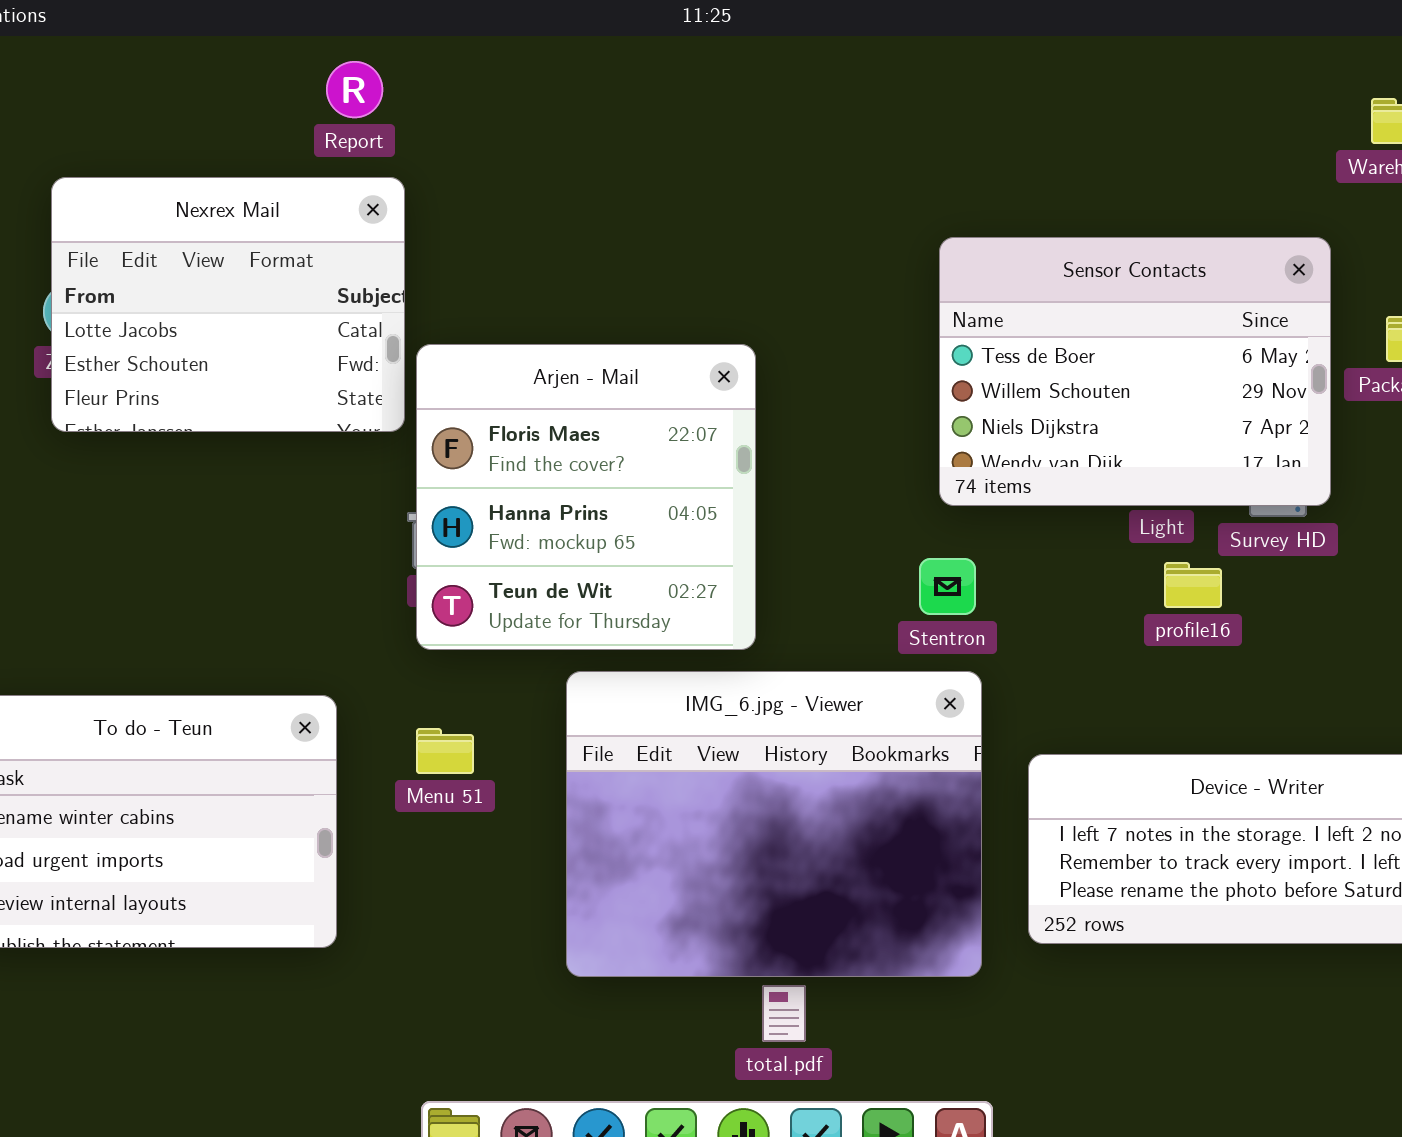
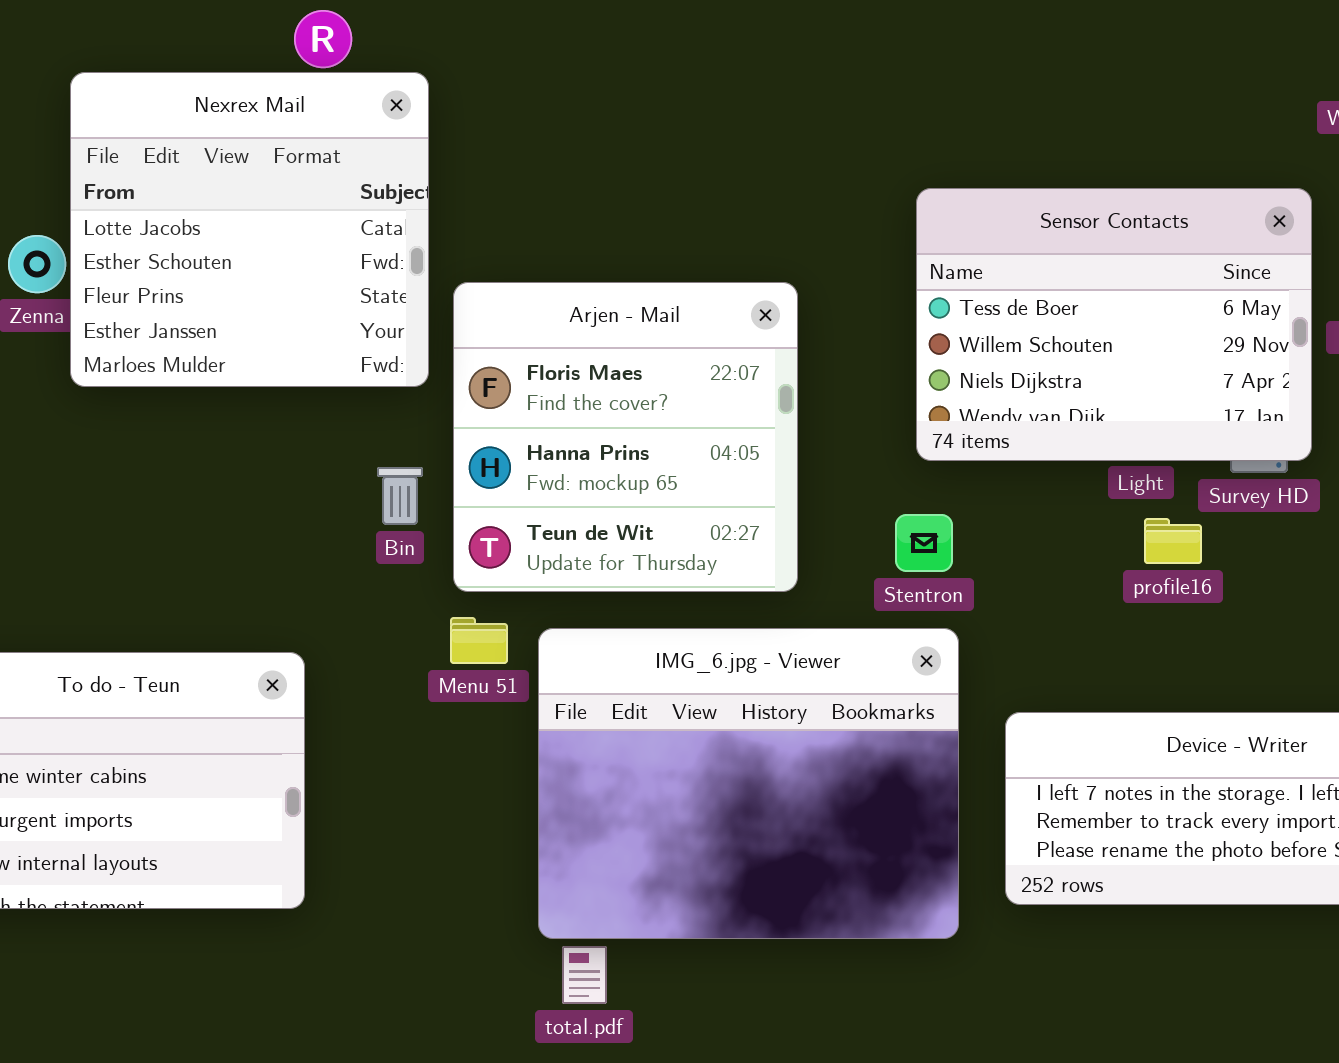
Nexrex Mail: [51,177,405,432] -> [70,72,429,387], moved, resized
Arjen - Mail: [416,344,756,650] -> [453,282,798,592], moved
Menu 51: [416,728,474,774] -> [450,617,508,664], moved
total.pdf: [762,985,806,1042] -> [562,946,607,1004], moved

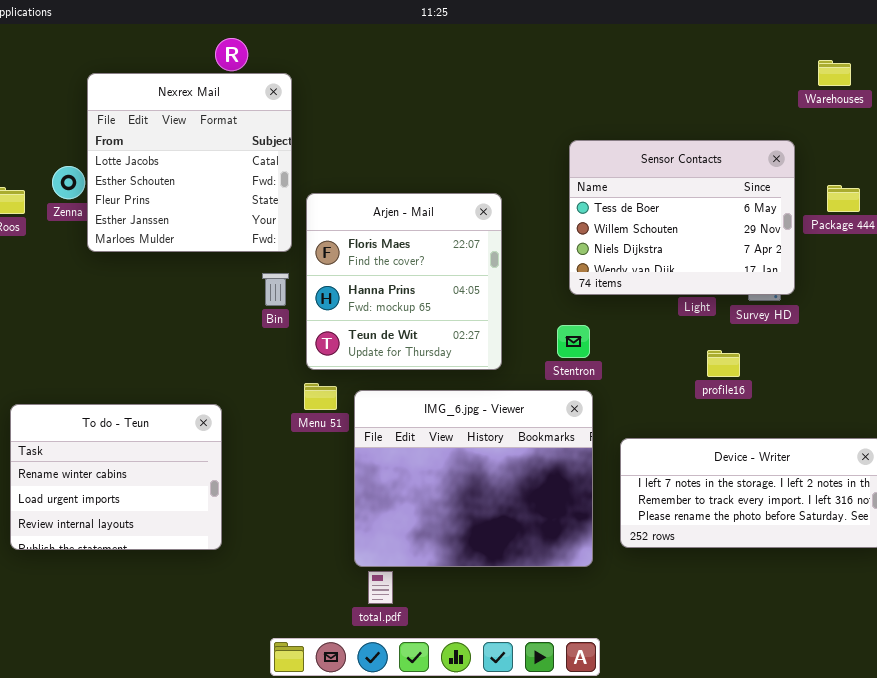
Bin: [377,467,423,525] -> [262,273,289,306], moved
profile16: [1144,518,1202,564] -> [707,350,740,377], moved

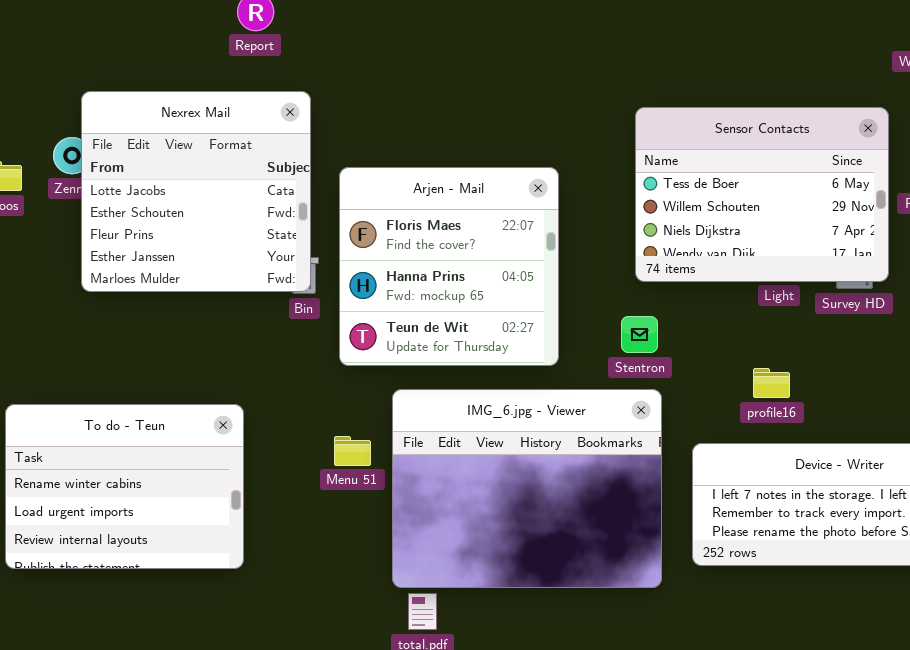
Nexrex Mail: [87,73,292,252] -> [81,91,311,292], moved
profile16: [707,350,740,377] -> [753,368,790,398], moved
Menu 51: [304,383,337,410] -> [334,436,371,466], moved

